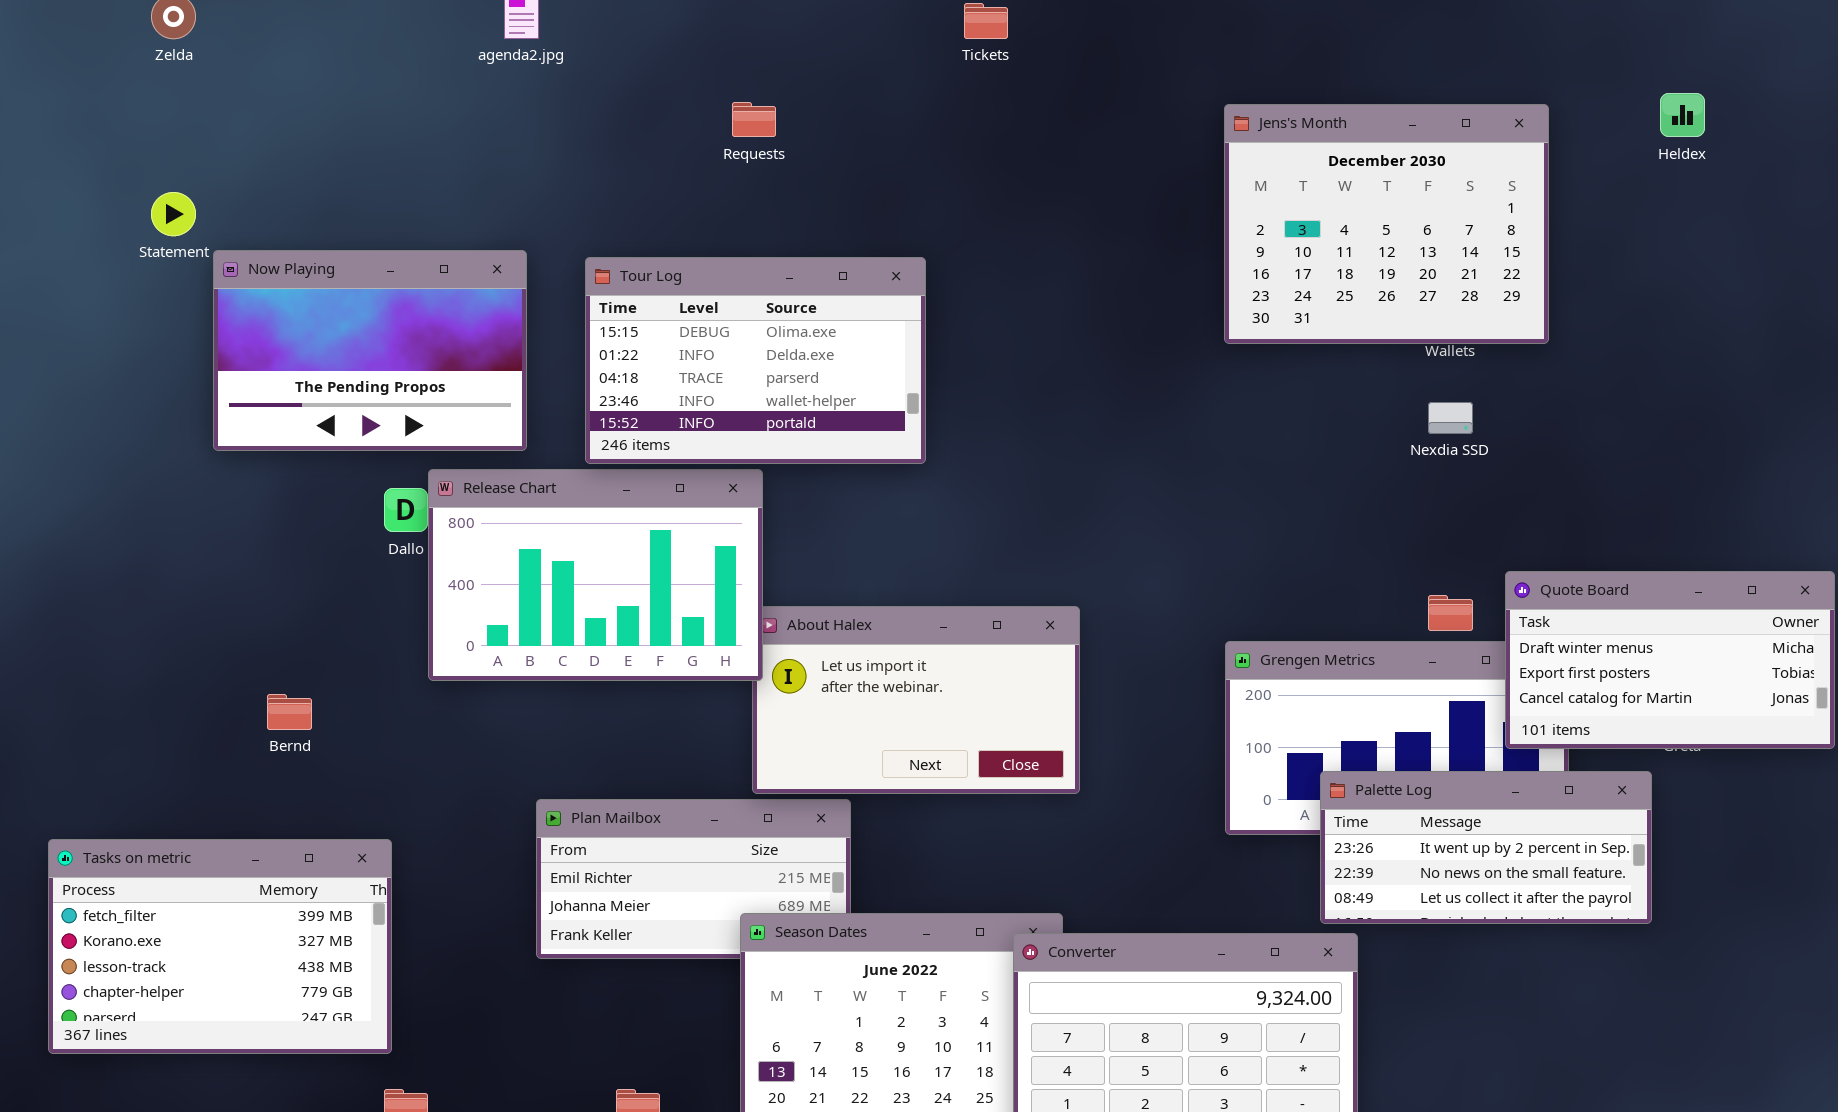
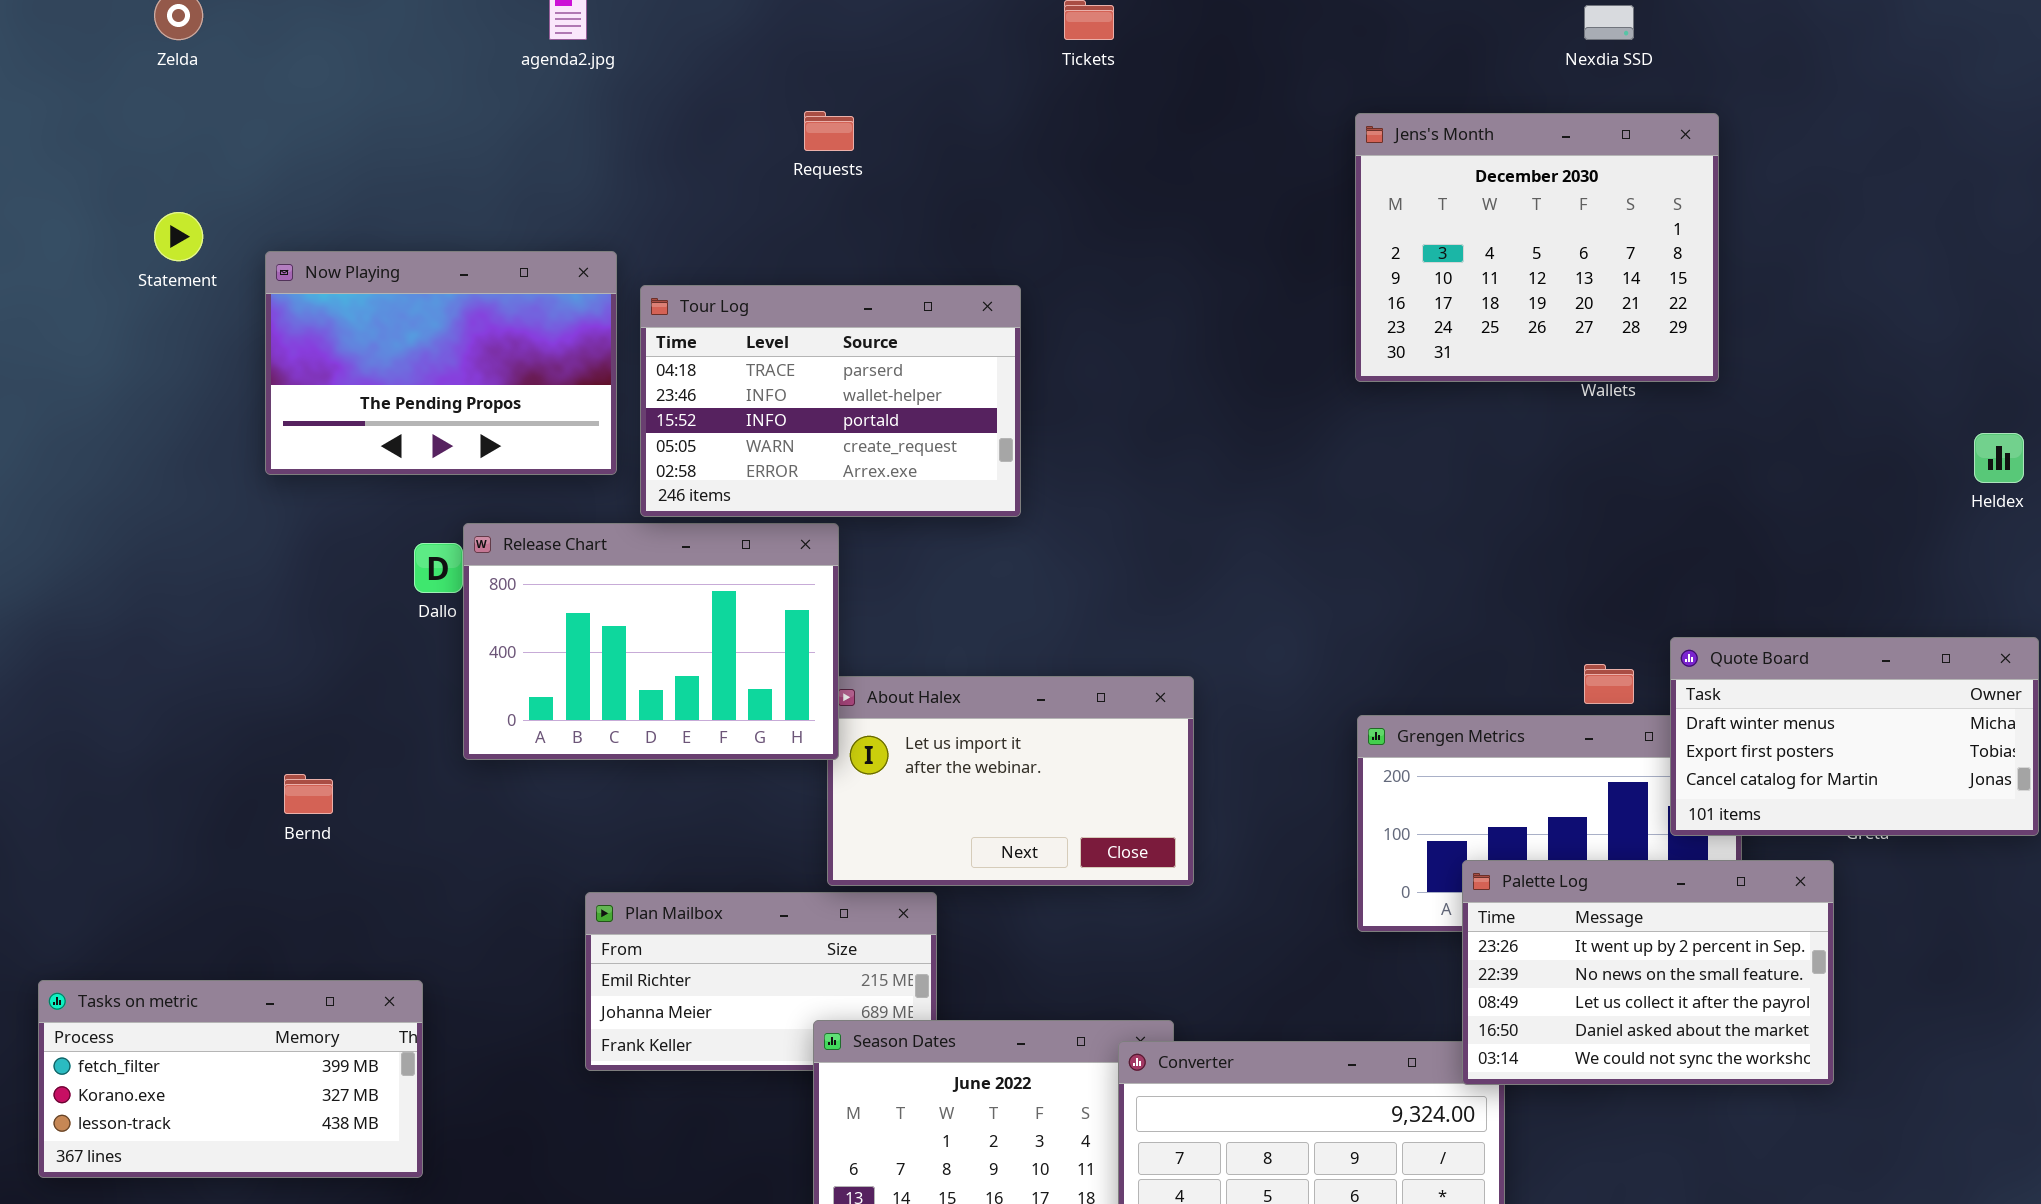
Heldex: [1660,93,1705,137] -> [1974,433,2024,483], moved
Now Playing: [213,250,527,451] -> [265,251,617,475], moved
Tour Log: [585,257,926,464] -> [640,285,1021,517], scrolled down 2 rows
Nexdia SSD: [1428,402,1473,434] -> [1584,5,1634,40], moved
Palette Log: [1320,771,1652,924] -> [1462,860,1834,1085], resized
Tasks on metric: [48,839,392,1054] -> [38,980,423,1178], resized

